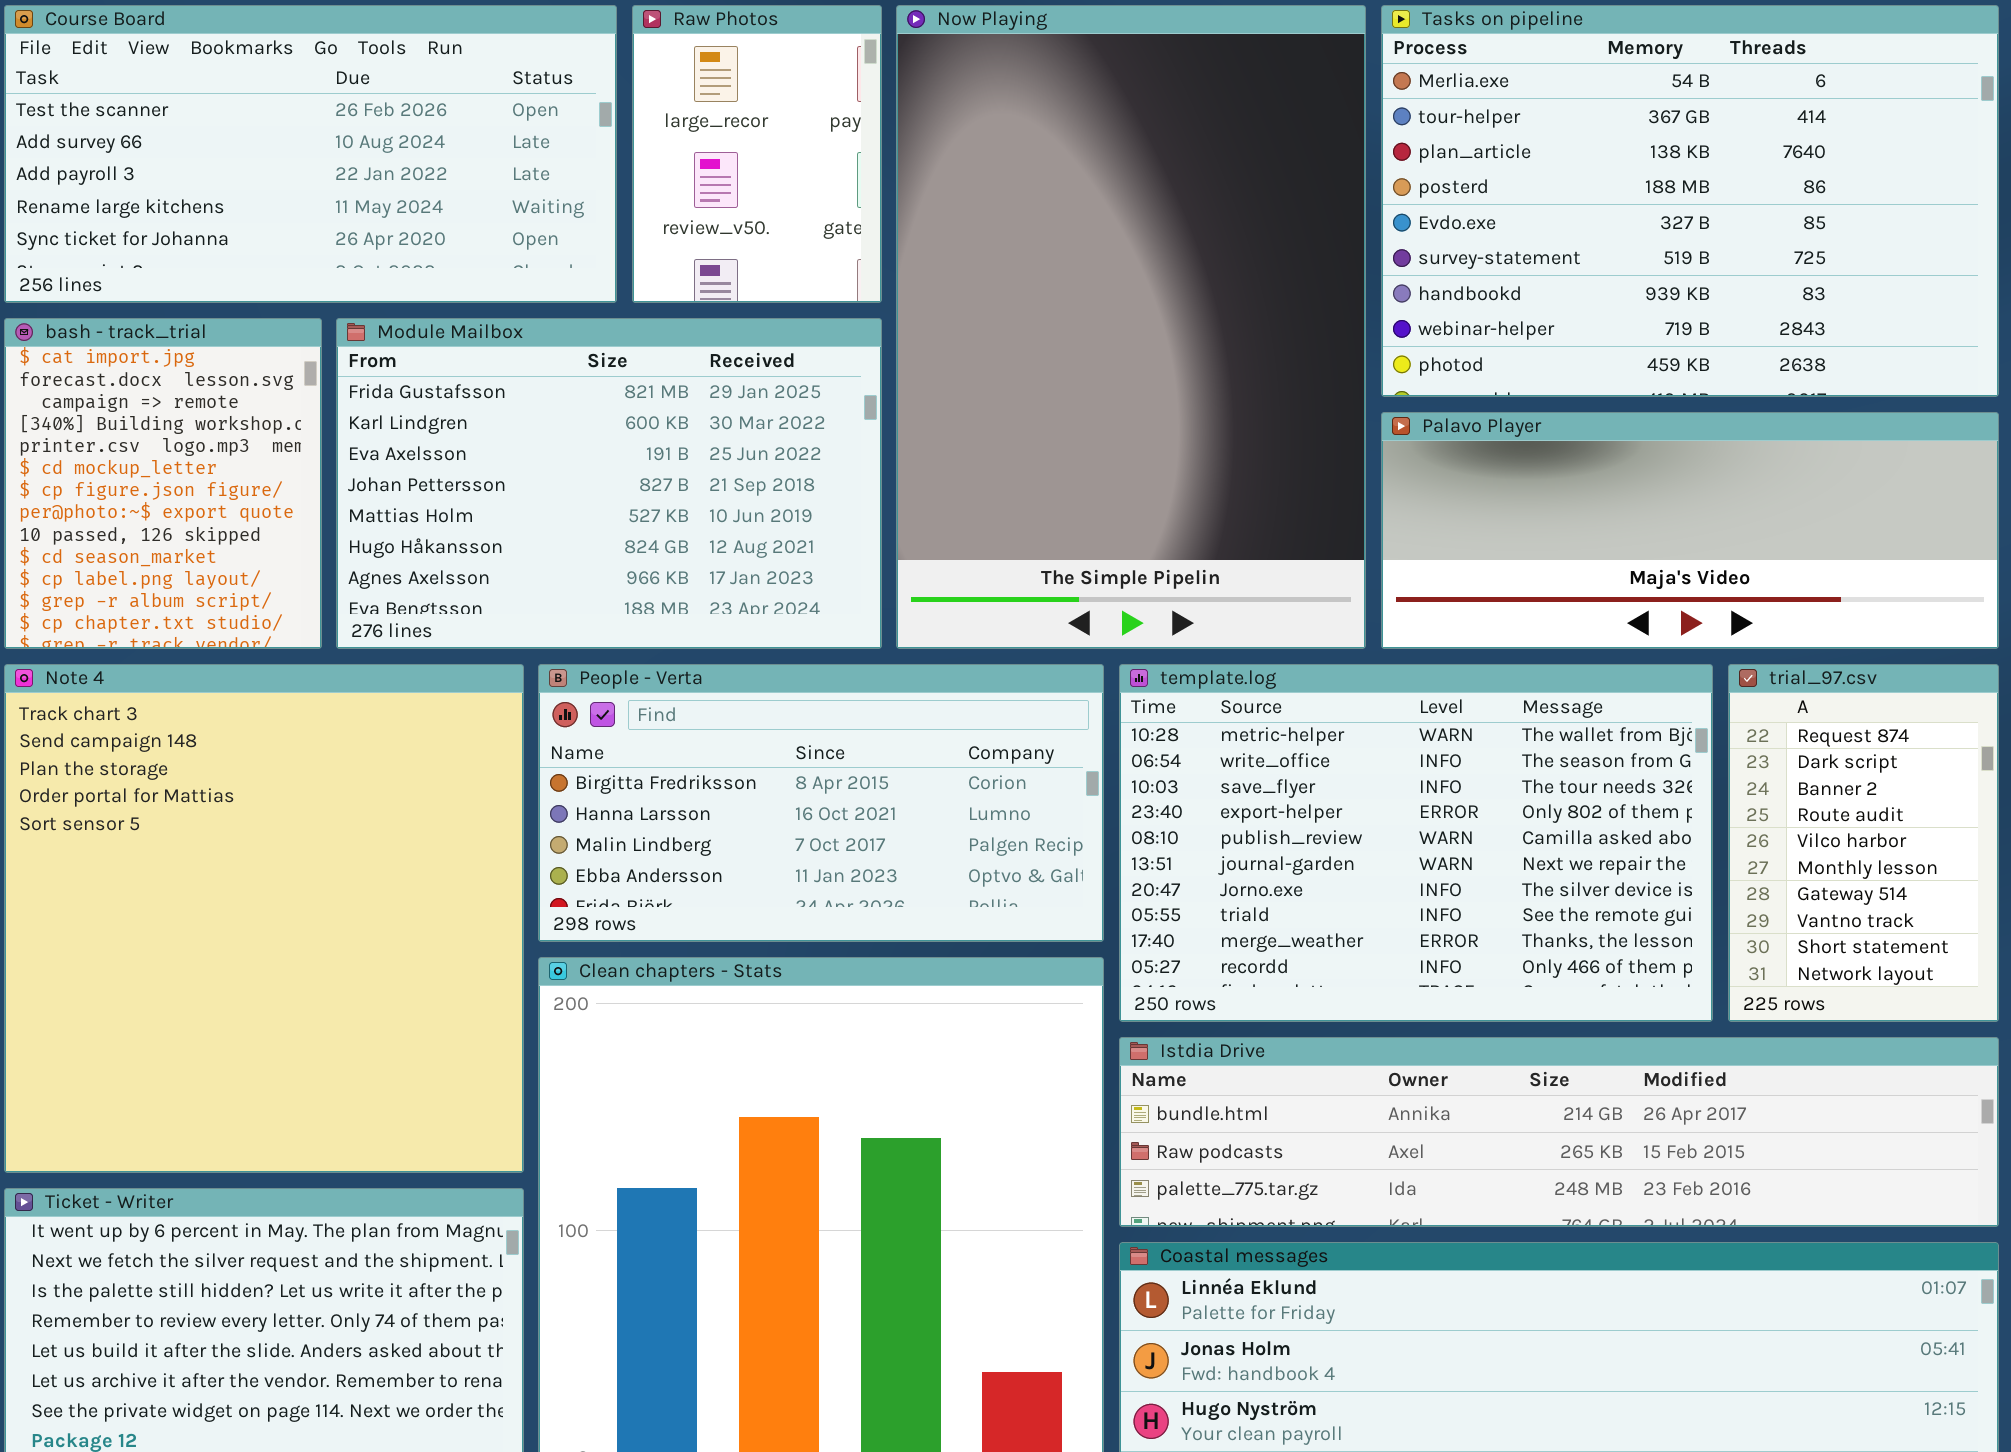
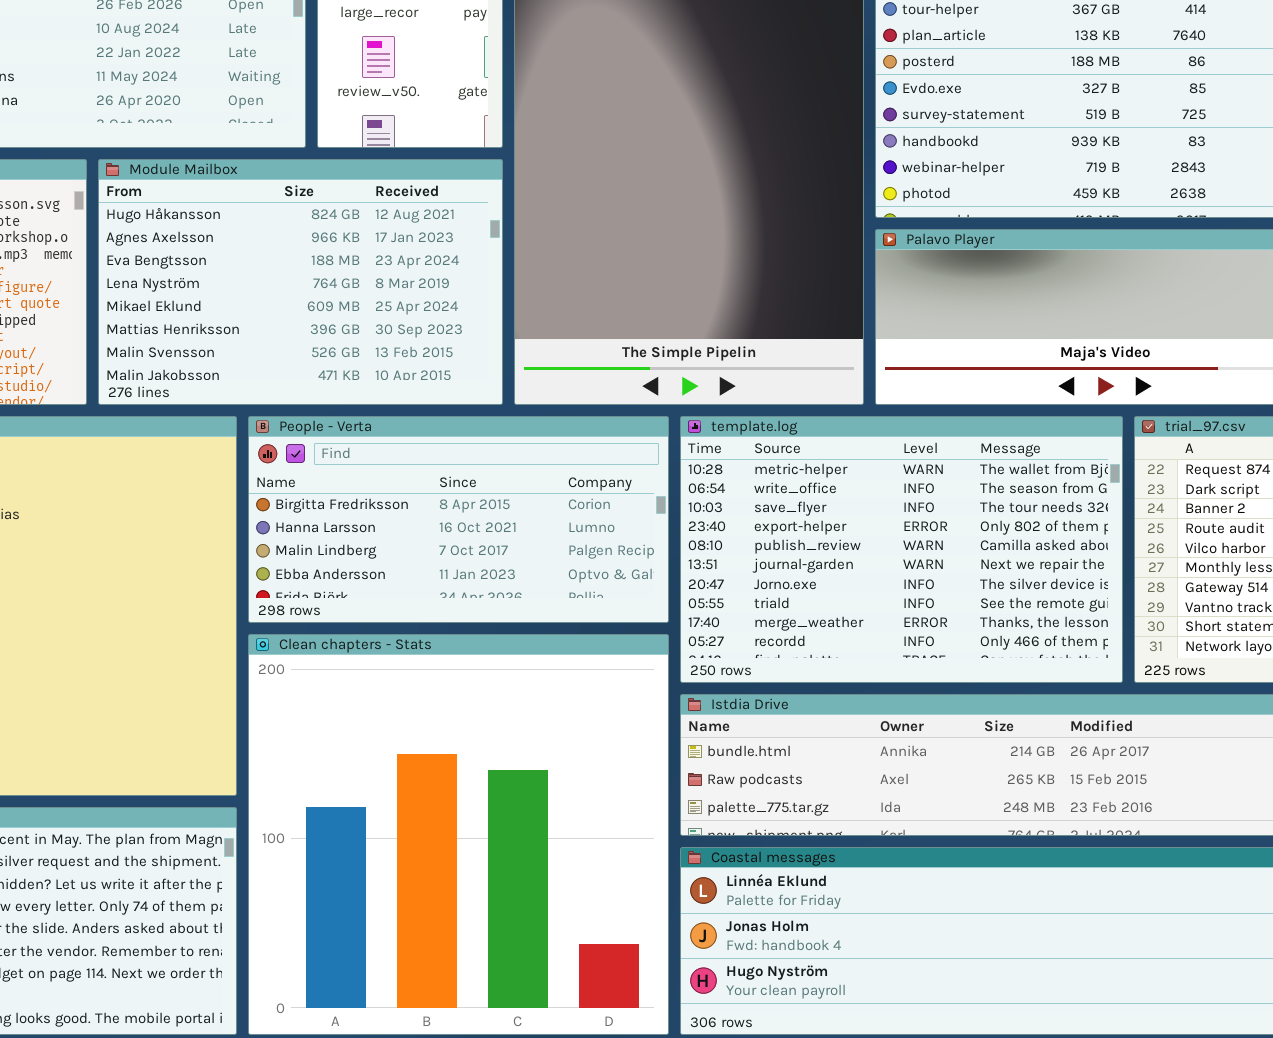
Module Mailbox: [336,318,882,649] -> [98,159,503,405], scrolled down 5 rows

